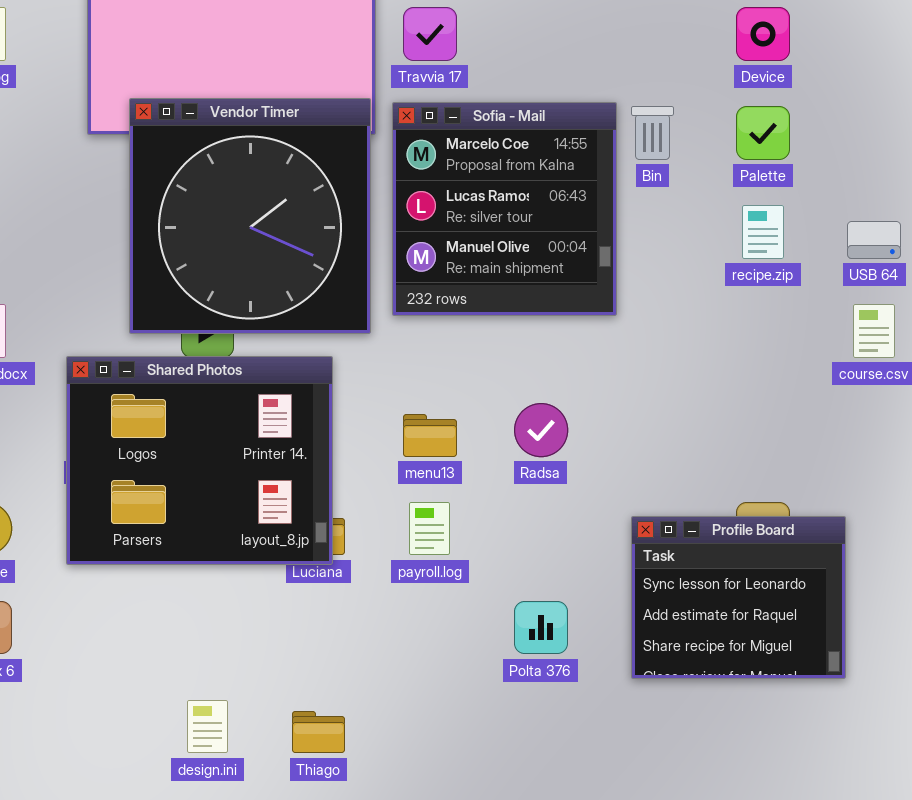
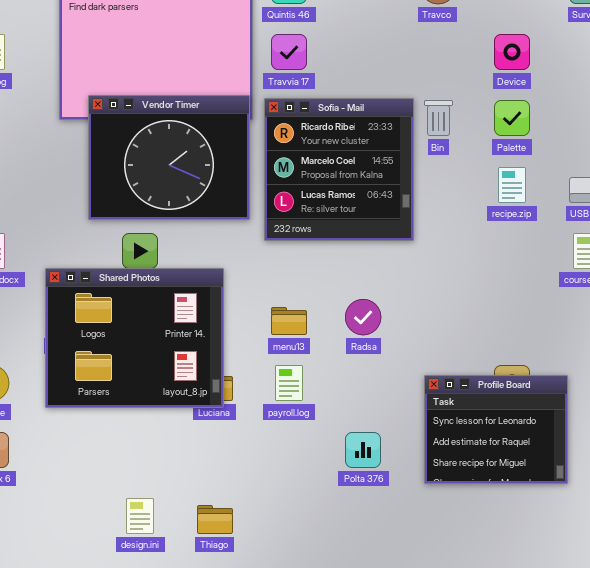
Vendor Timer: [129,98,371,334] -> [88,95,250,220], resized
Sofia - Mail: [392,102,617,316] -> [264,98,414,241], scrolled up 1 row

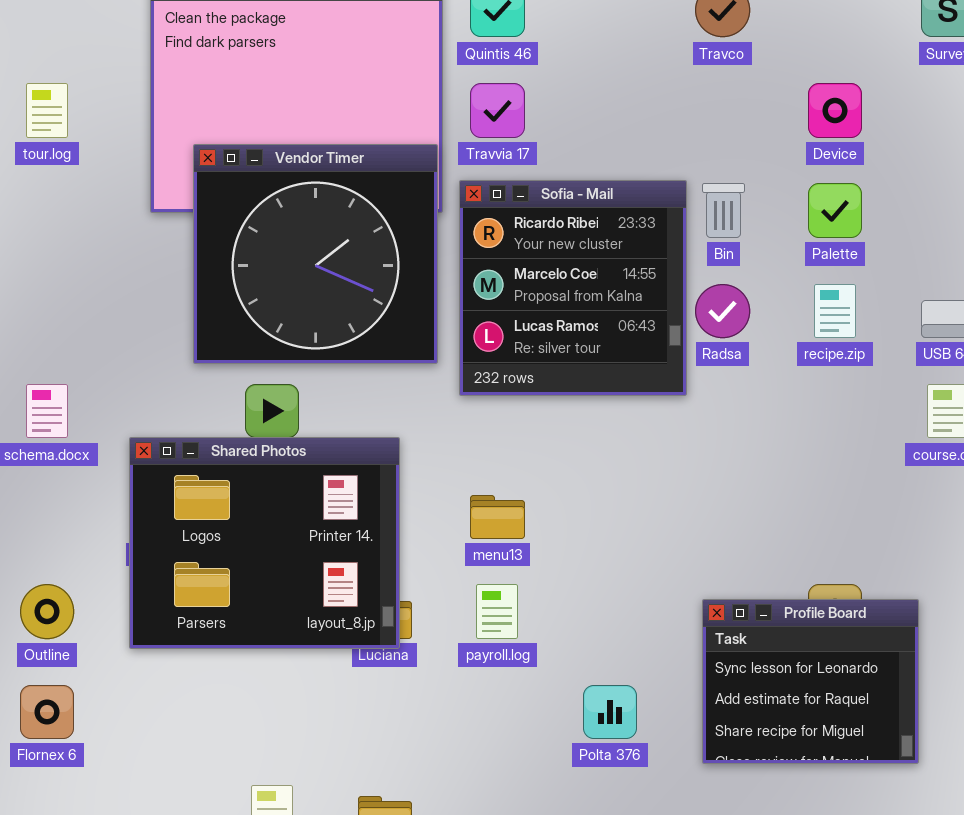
Vendor Timer: [88,95,250,220] -> [193,144,438,364], resized
Radsa: [345,299,381,335] -> [695,284,750,338], moved

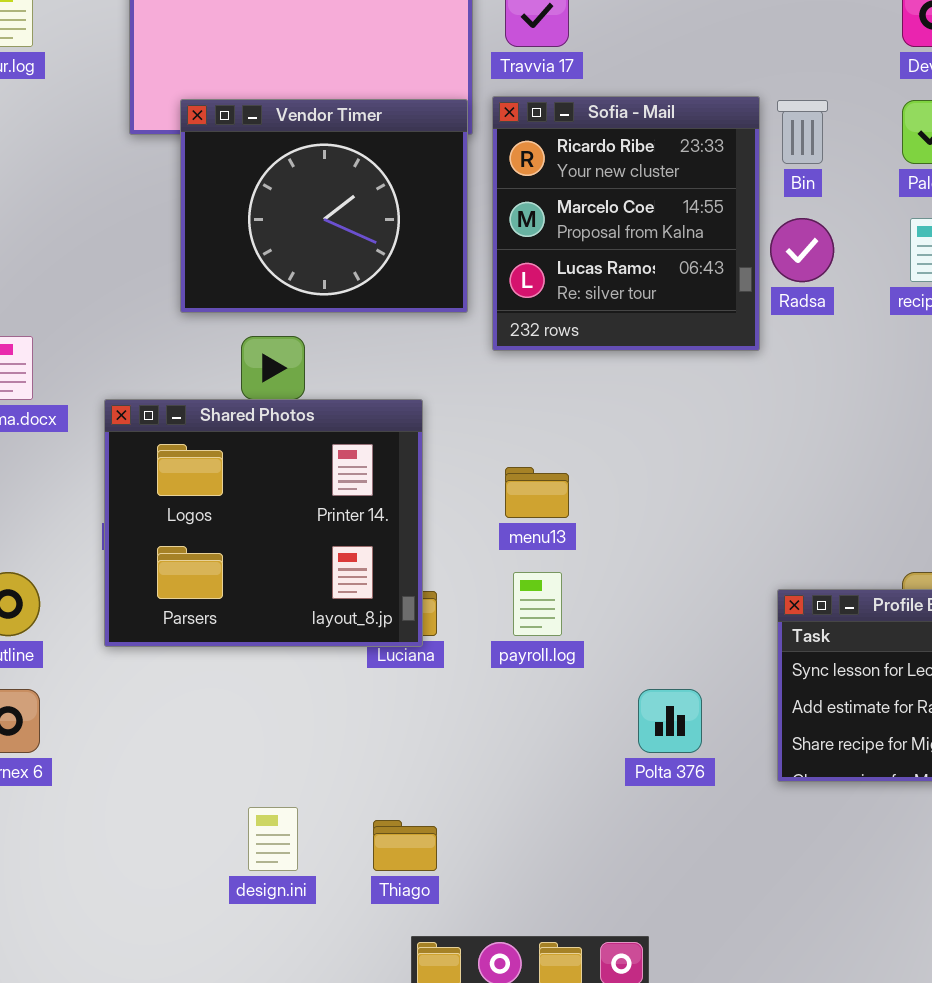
Vendor Timer: [193,144,438,364] -> [180,99,468,313], resized

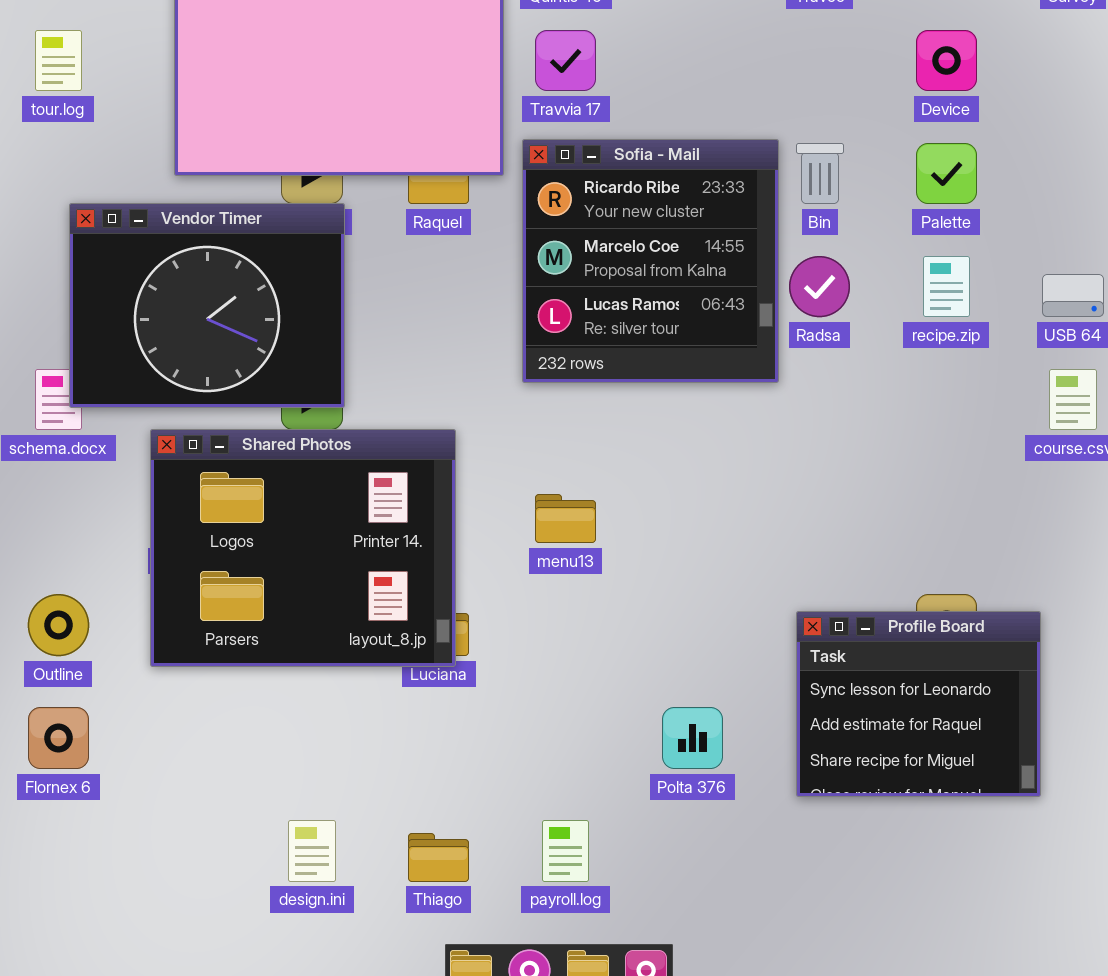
Vendor Timer: [180,99,468,313] -> [69,203,345,408], moved
payroll.log: [513,572,562,636] -> [542,820,589,882], moved

